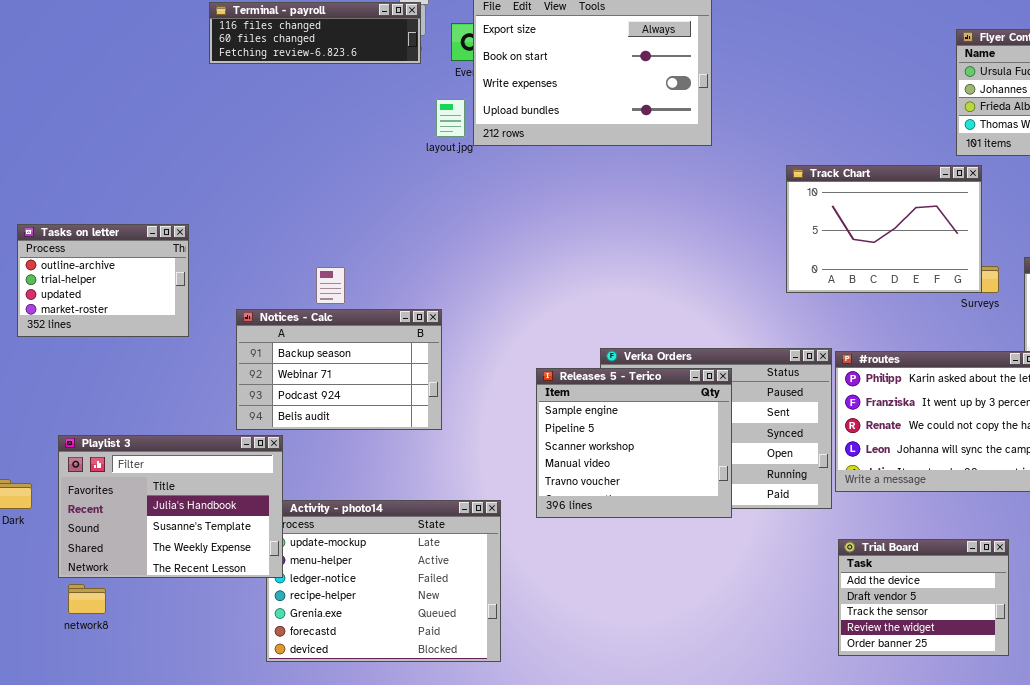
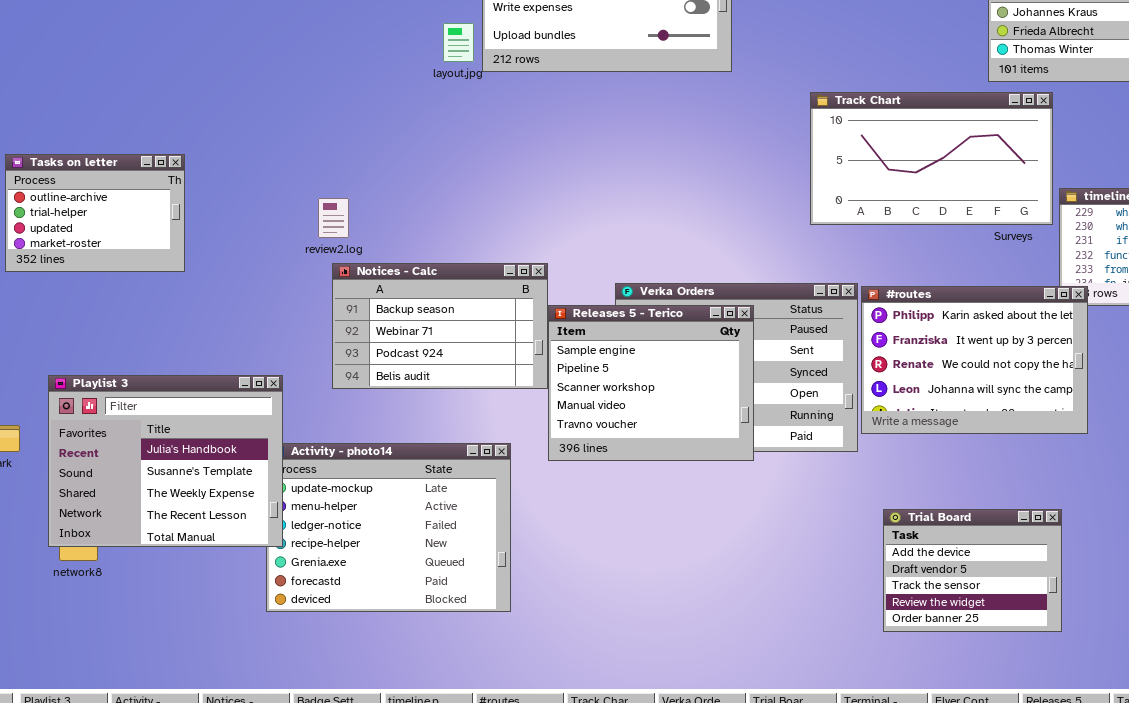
Track Chart: [786,165,982,293] -> [810,92,1053,225], resized
Notices - Calc: [236,309,442,430] -> [332,263,548,389], moved
Playlist 3: [58,435,283,578] -> [48,375,283,547], resized
Trial Board: [838,539,1009,656] -> [883,509,1062,632], moved

